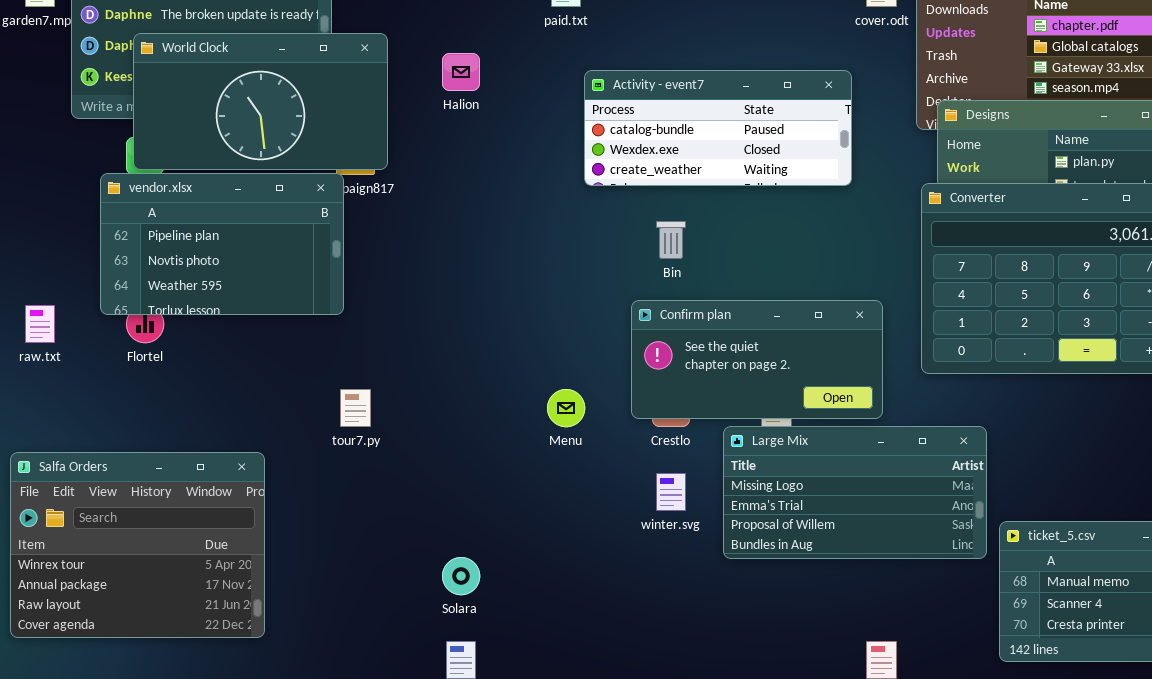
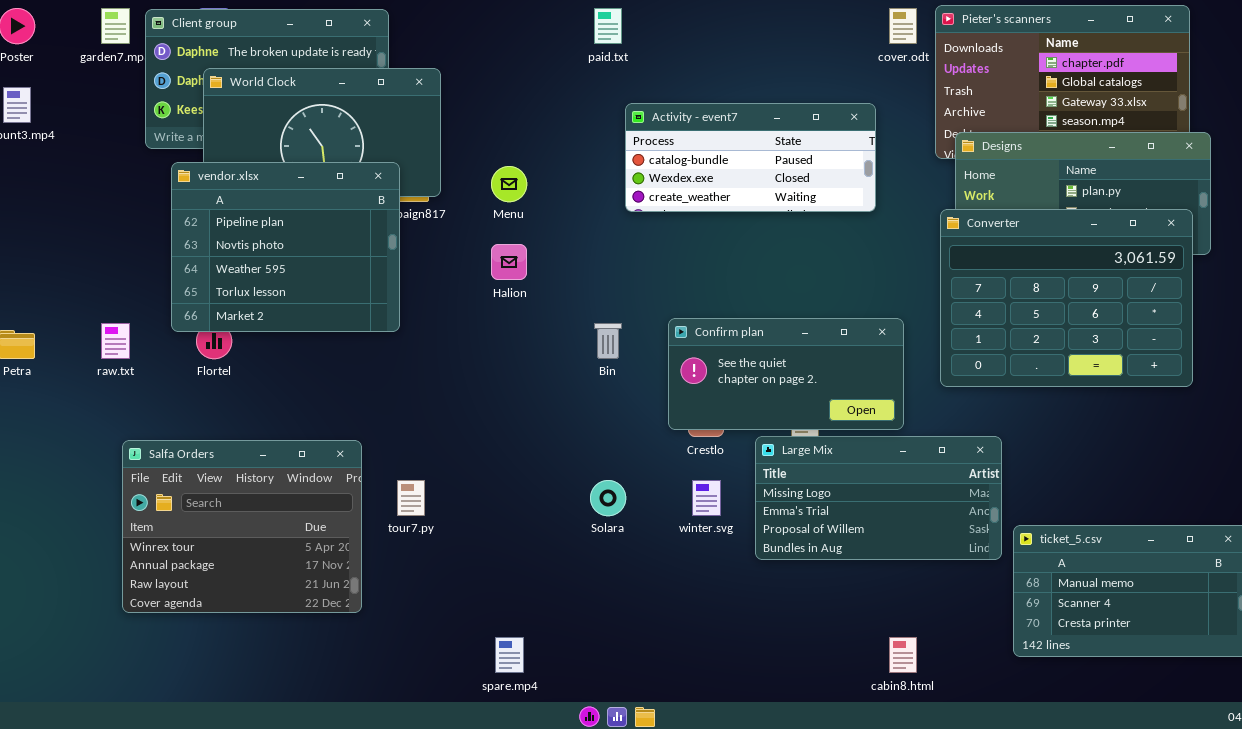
Halion: [442,53,480,91] -> [491,244,527,280], moved
vendor.xlsx: [100,173,344,315] -> [171,162,400,332], resized
Bin: [656,221,686,259] -> [594,323,622,359], moved
tour7.py: [340,389,371,427] -> [397,480,425,516], moved
Menu: [547,389,585,427] -> [491,166,527,202], moved
Salfa Orders: [10,452,265,638] -> [122,440,362,613], moved
Solara: [442,557,480,595] -> [590,480,626,516], moved

